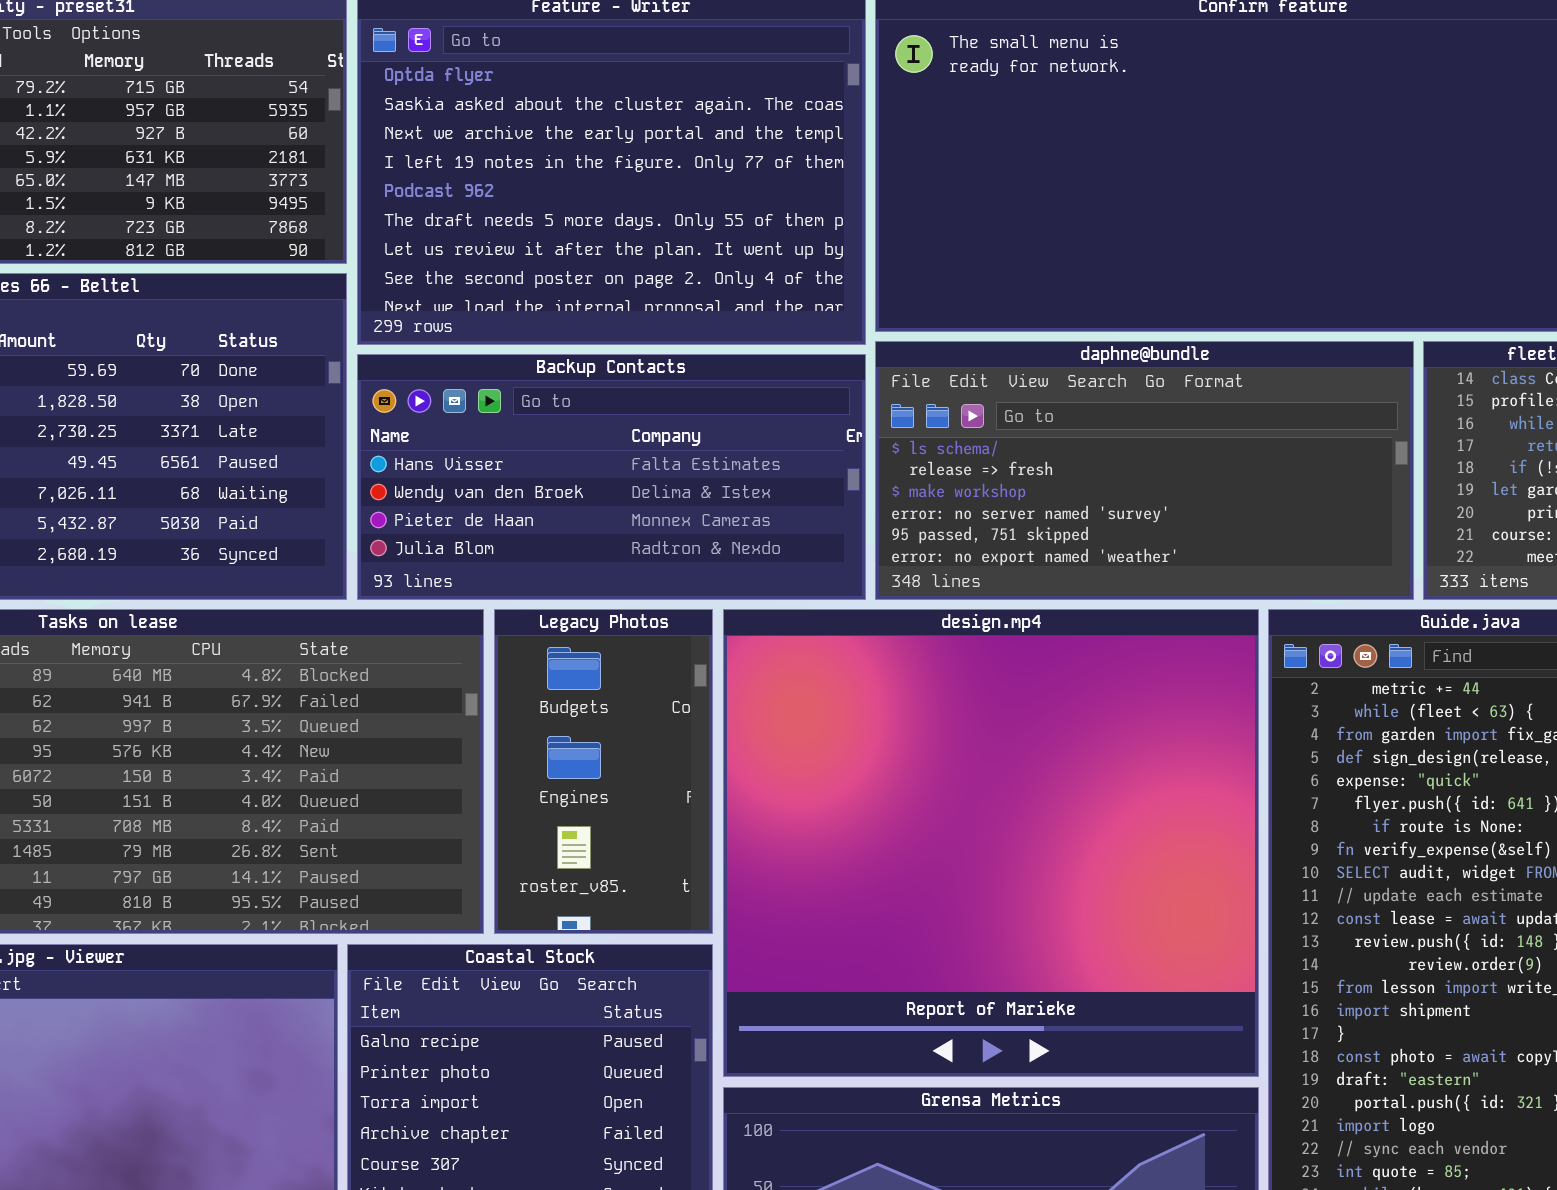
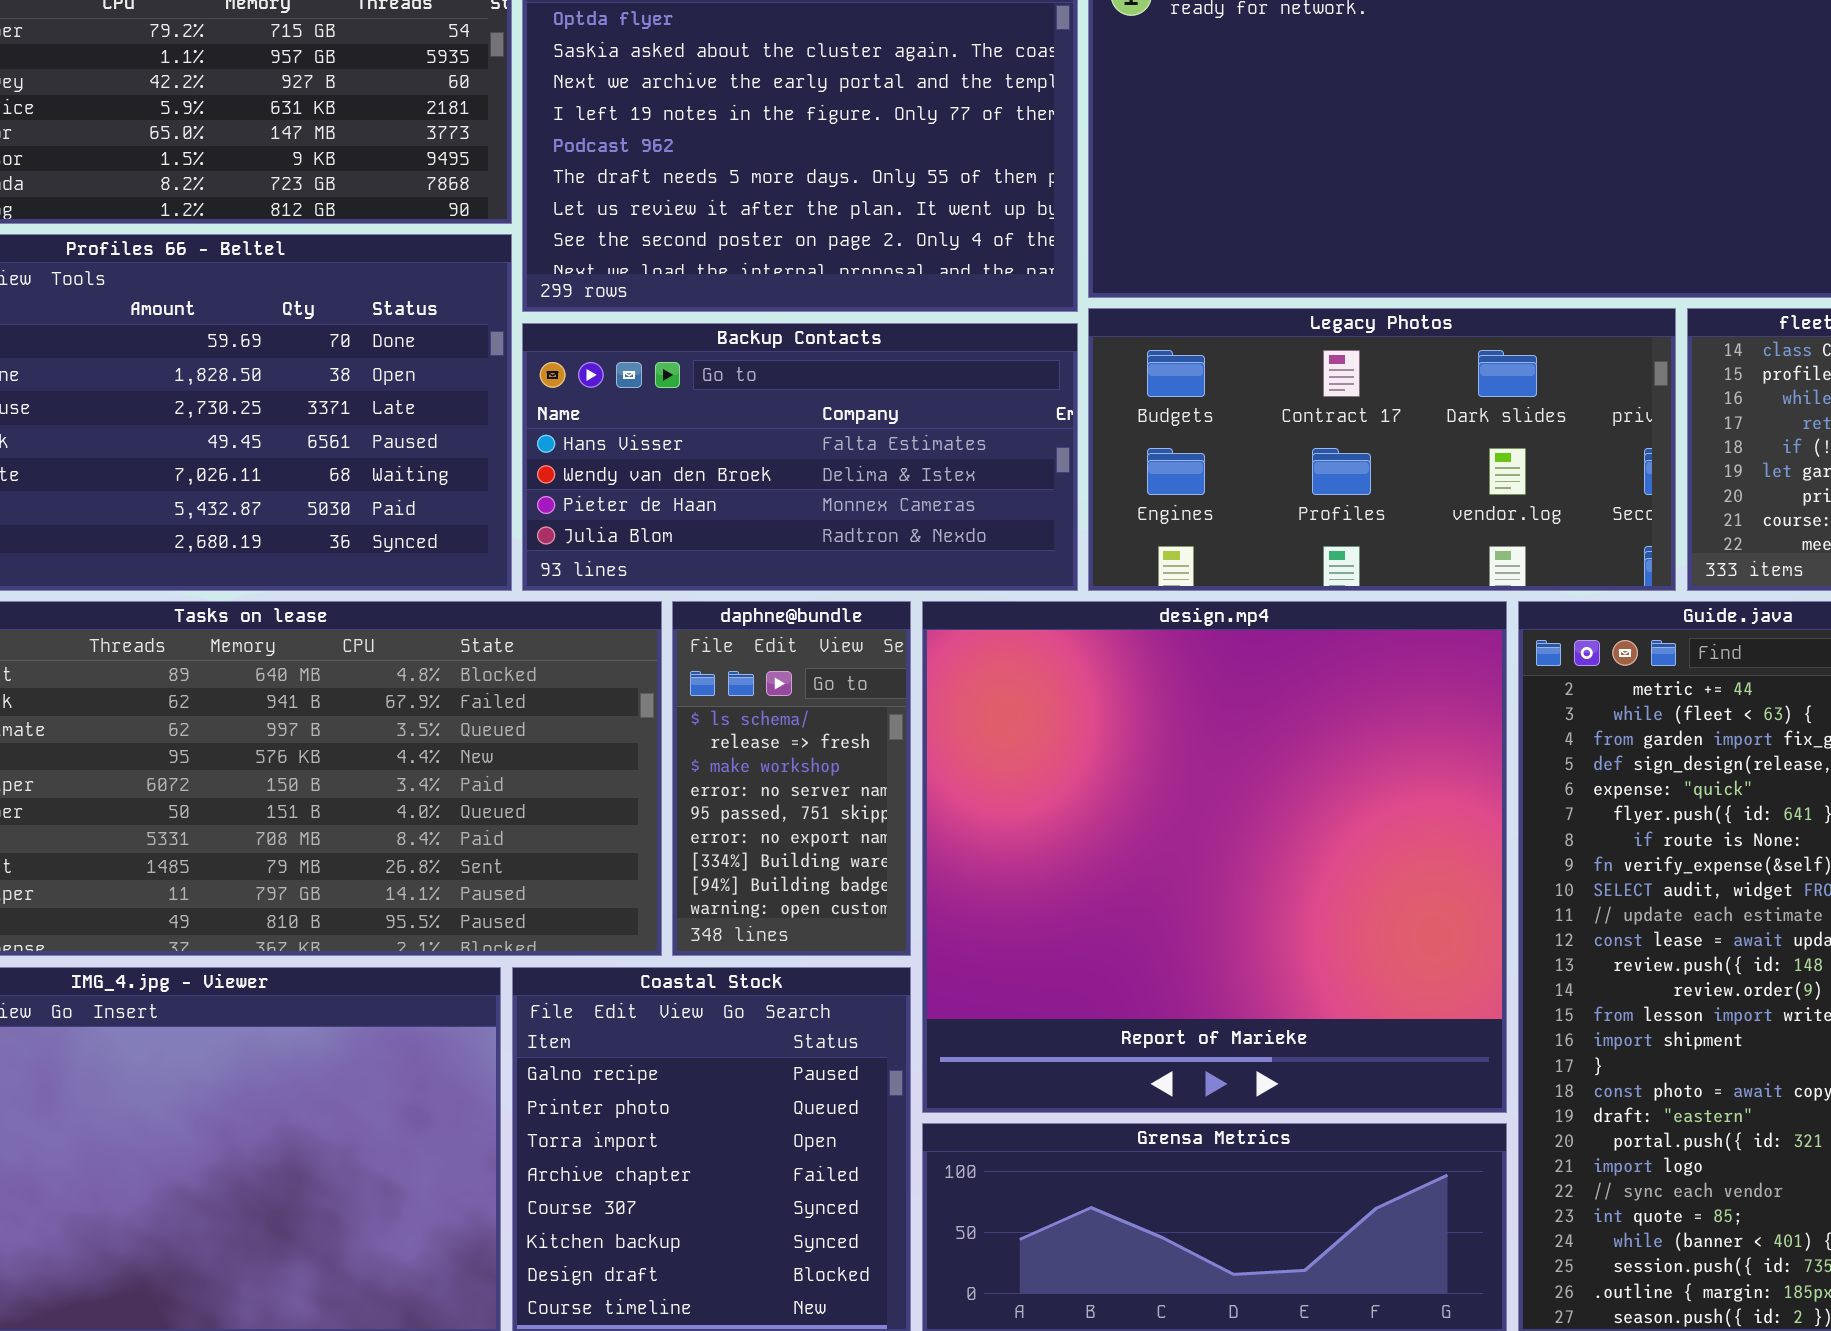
daphne@bundle: [875,341,1414,600] -> [672,601,911,956], moved, resized
Legacy Photos: [494,609,713,934] -> [1088,308,1676,591], moved, resized

